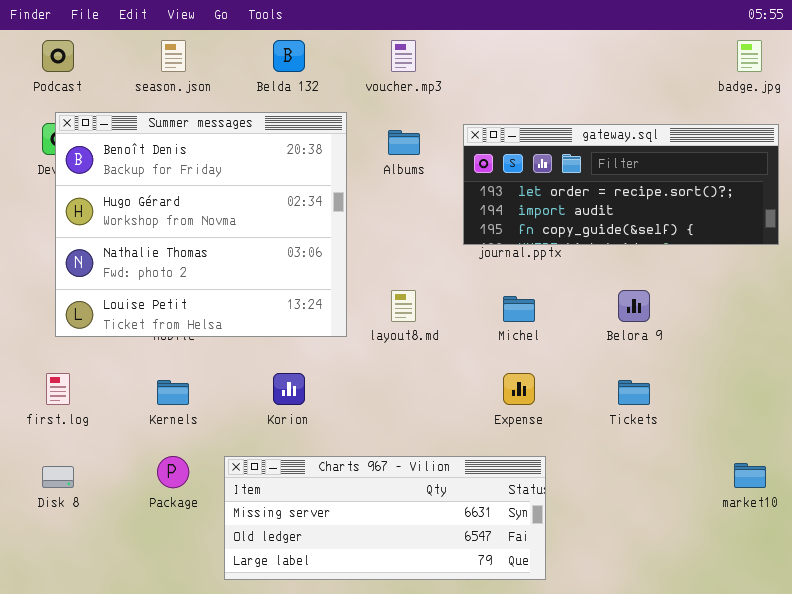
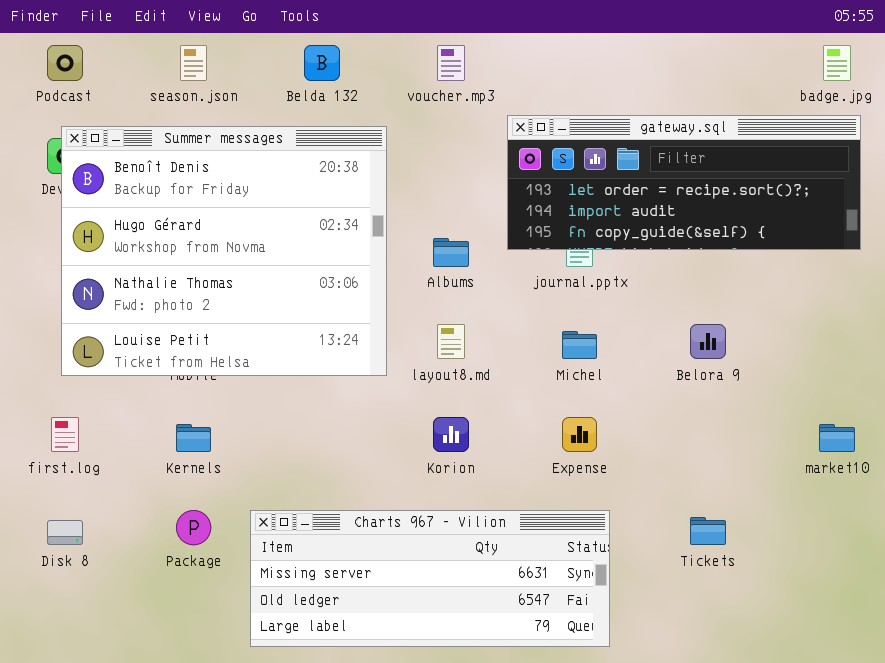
gateway.sql: [463,124,779,245] -> [507,115,861,250], moved
Albums: [388,130,420,155] -> [433,238,469,267], moved
Korion: [273,373,305,405] -> [433,417,469,452], moved
Tickets: [618,380,650,405] -> [690,517,726,545], moved
market10: [734,463,766,488] -> [819,424,855,452], moved

